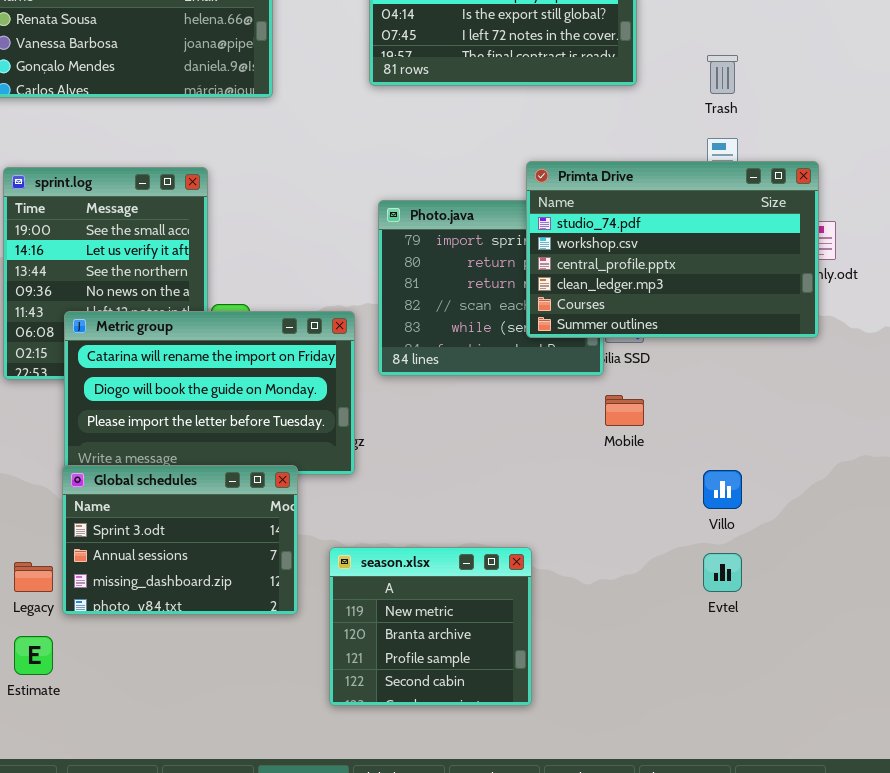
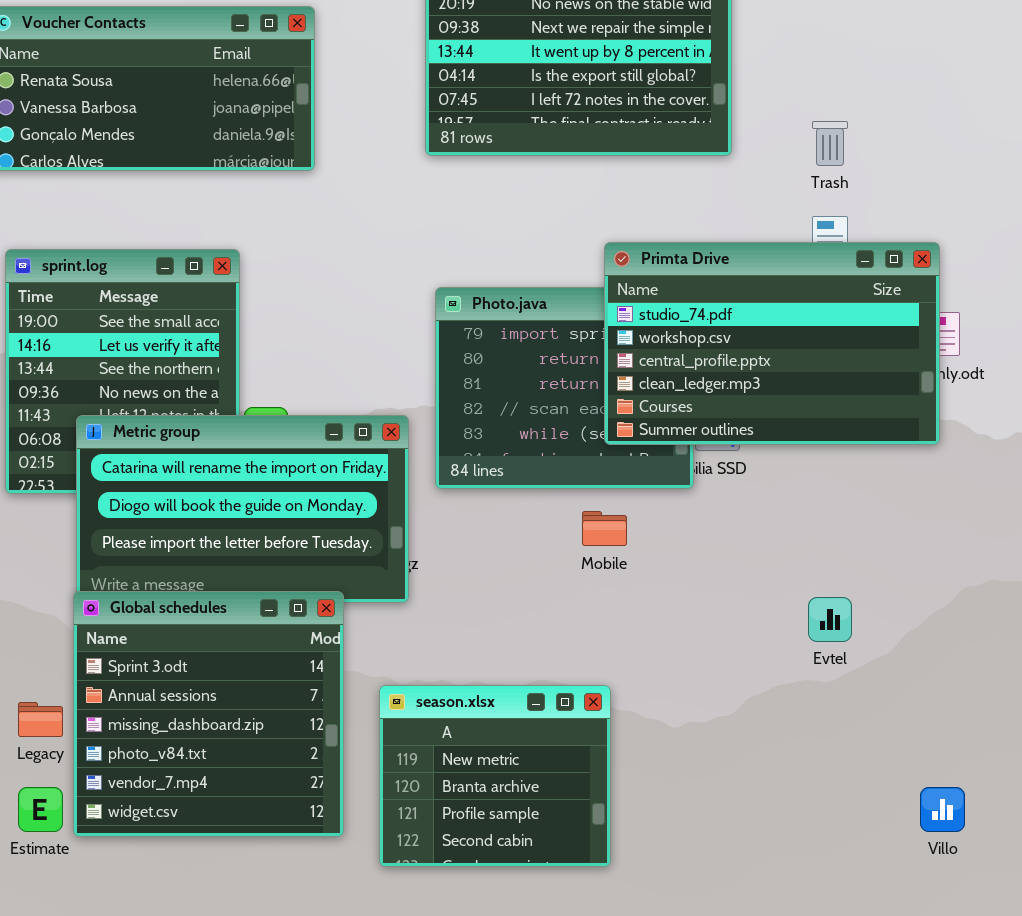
Mobile: [605,395,644,426] -> [582,511,627,546], moved
Global schedules: [62,465,298,615] -> [73,591,344,837], resized
Villo: [703,470,742,509] -> [920,787,965,832], moved
Evtel: [703,553,742,592] -> [808,597,852,642], moved

